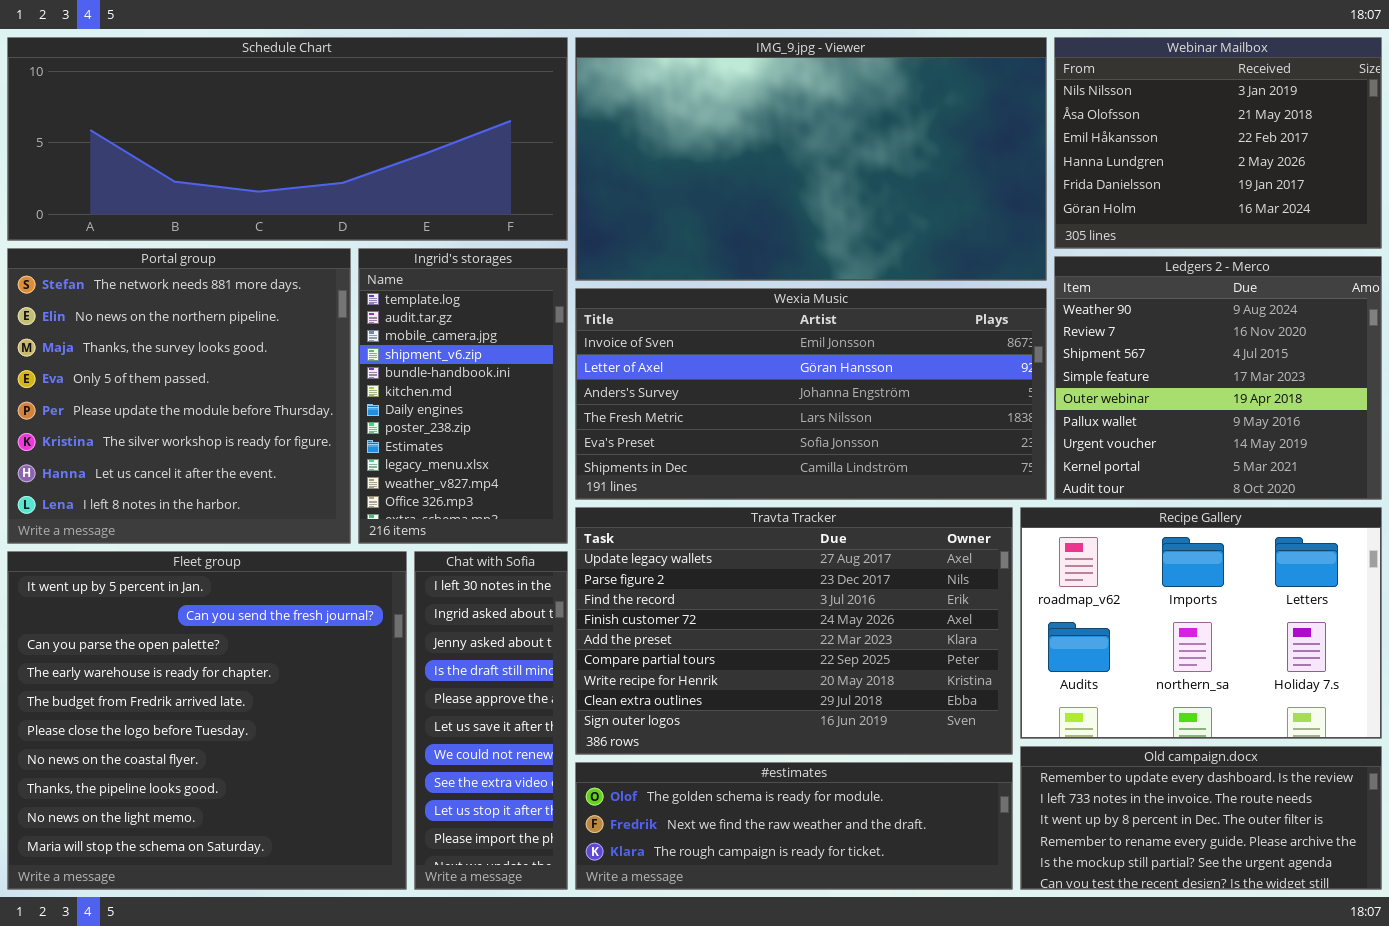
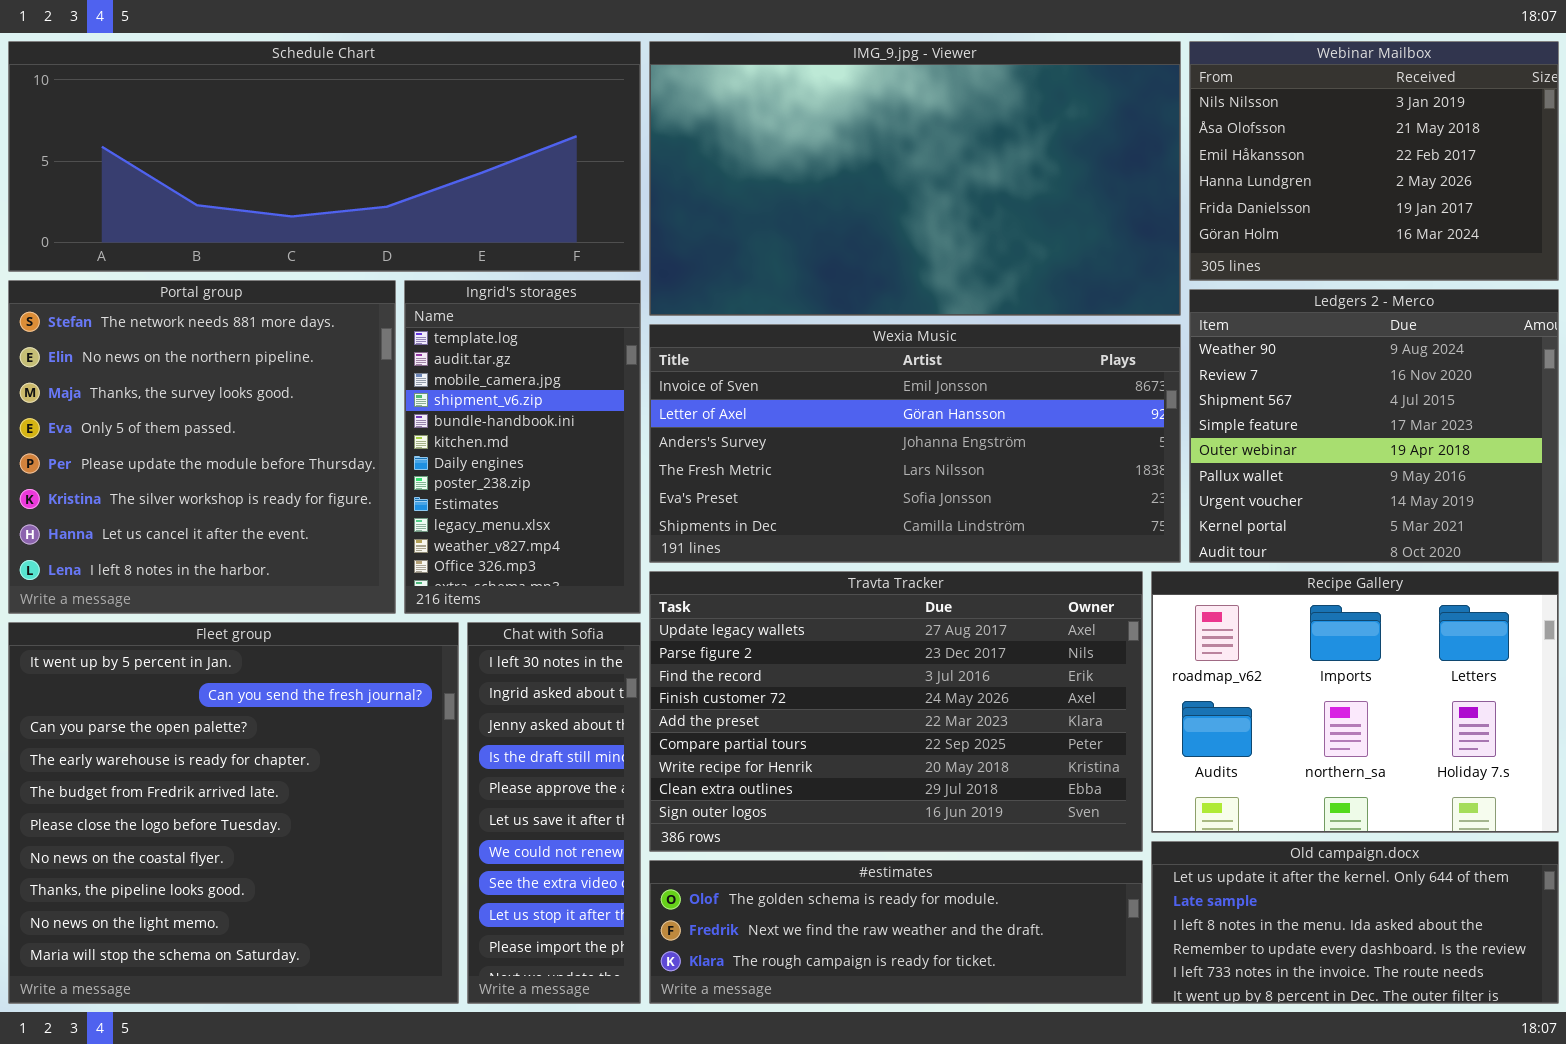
Old campaign.docx: [1020,746,1382,890] -> [1151,841,1559,1004], scrolled up 3 rows

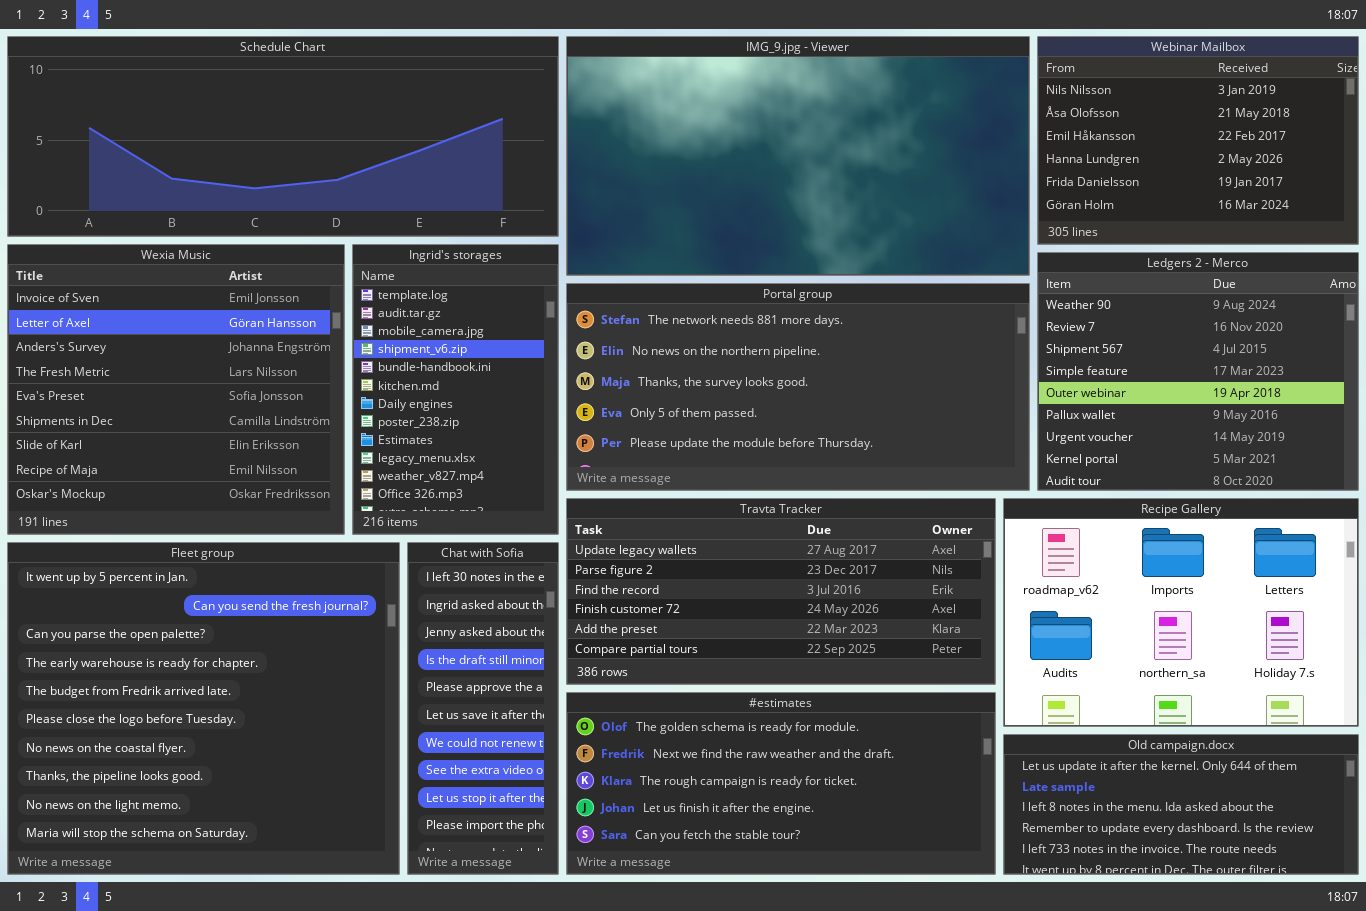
Portal group: [8,280,396,614] -> [566,283,1030,491], moved, resized
Wexia Music: [649,324,1181,563] -> [7,244,345,535], moved, resized
Travta Tracker: [649,571,1143,852] -> [566,498,996,685], resized
#estimates: [649,860,1143,1004] -> [566,692,996,875], resized

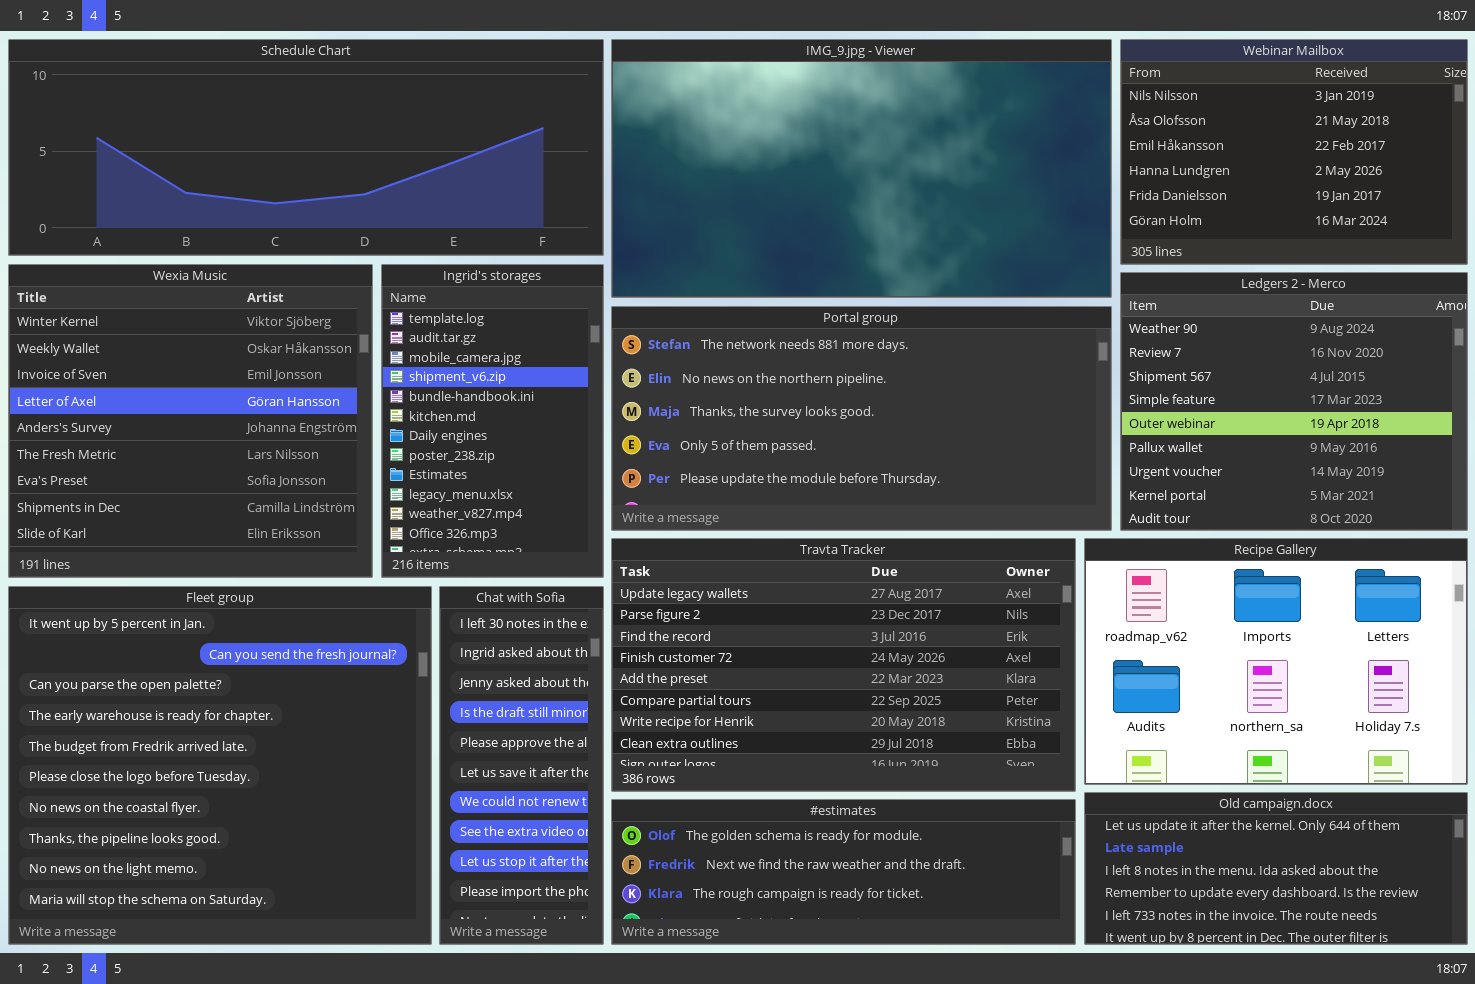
Wexia Music: [7,244,345,535] -> [8,264,373,578], scrolled up 2 rows
Travta Tracker: [566,498,996,685] -> [611,538,1076,792], resized
#estimates: [566,692,996,875] -> [611,799,1076,945], resized

